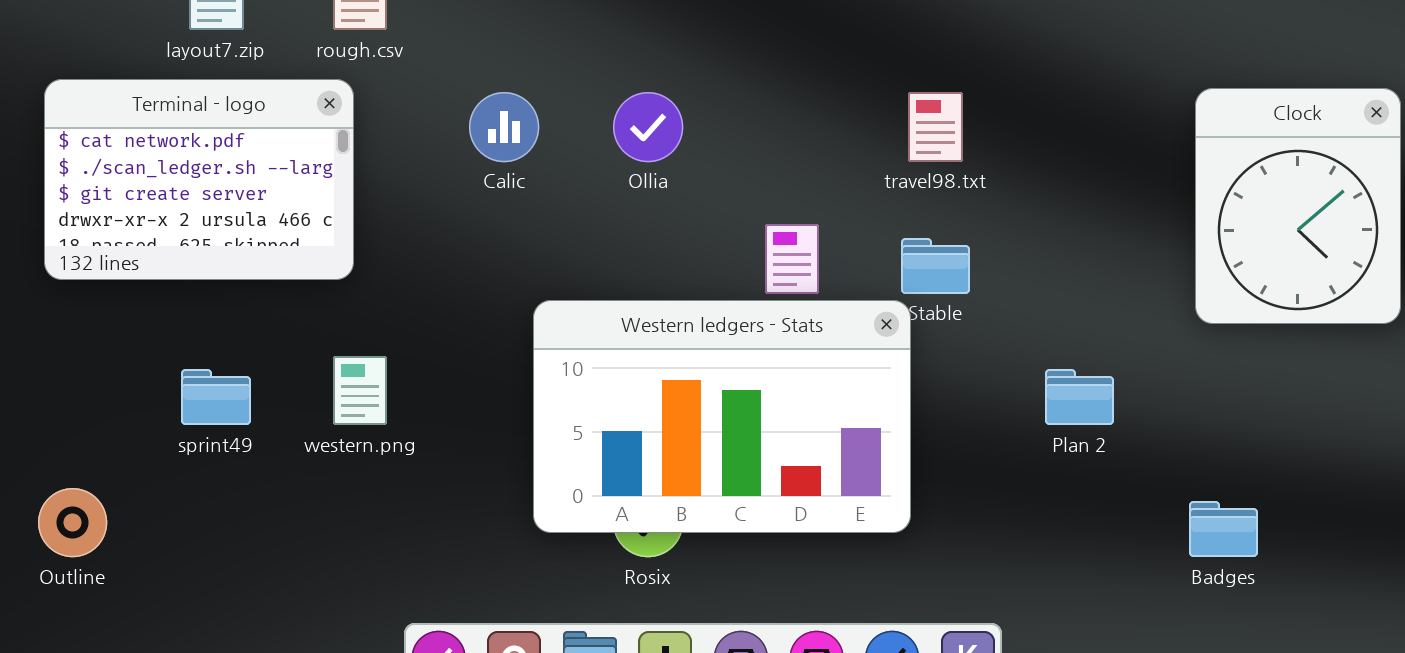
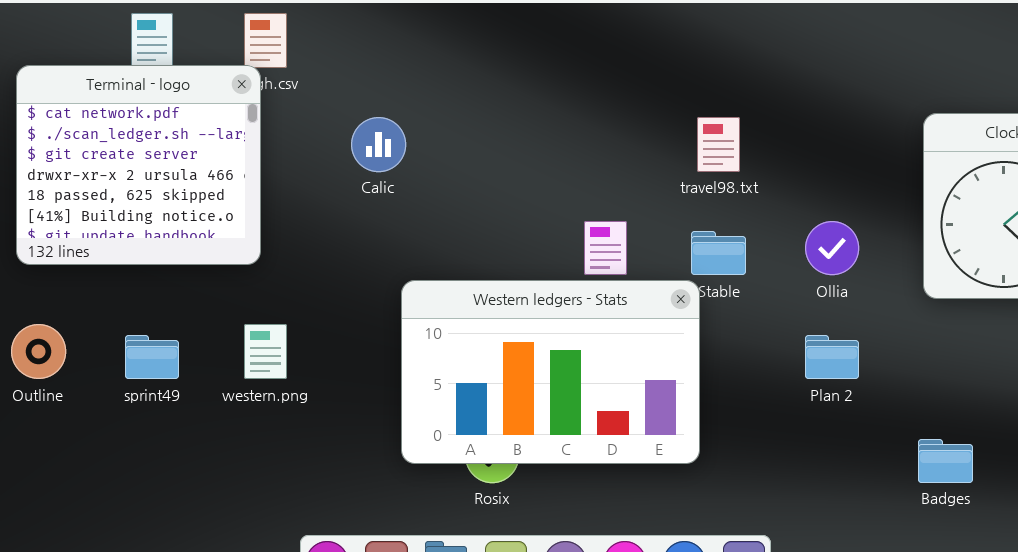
Terminal - logo: [44,79,354,280] -> [16,65,261,265], resized
Ollia: [613,92,683,162] -> [805,221,859,275], moved
Outline: [38,488,107,557] -> [11,324,66,379], moved

